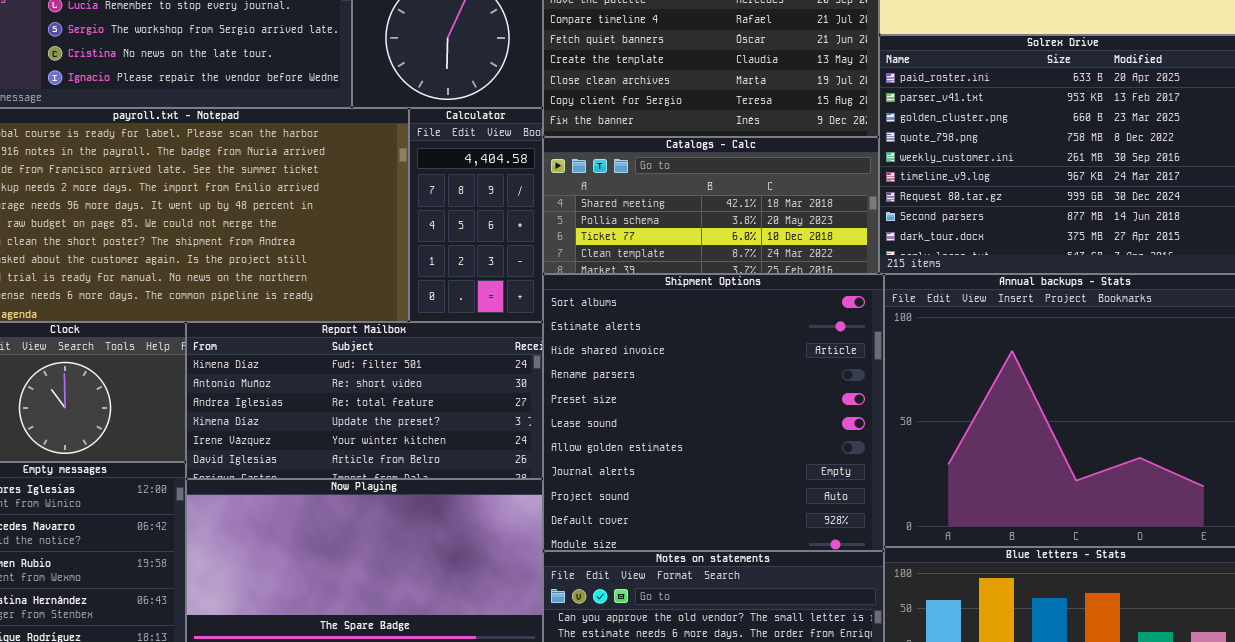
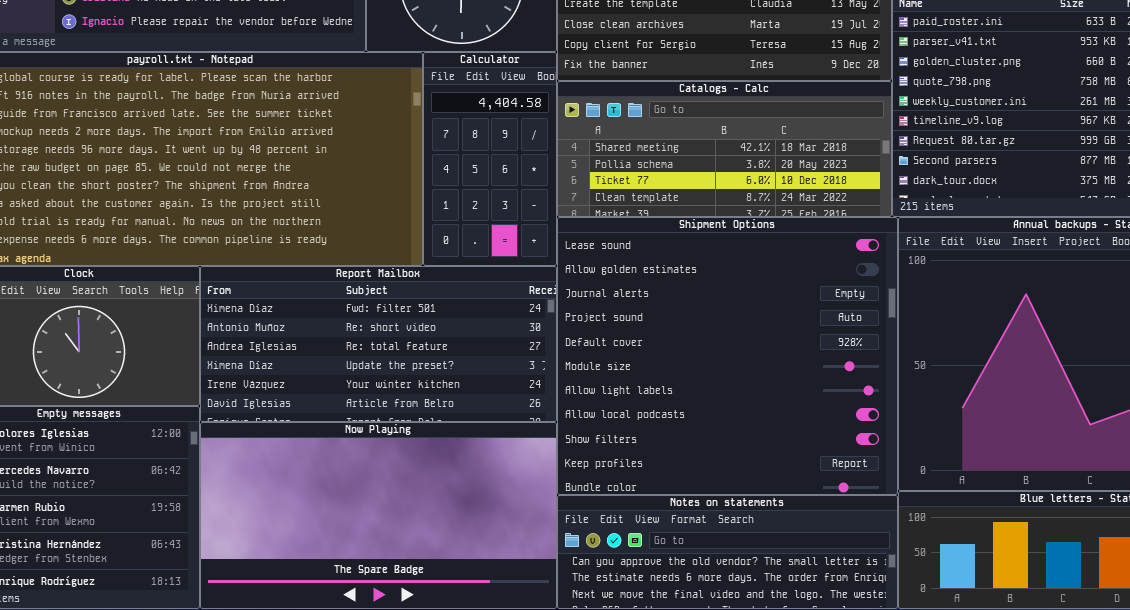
Shipment Options: [543,274,884,551] -> [557,217,898,495], scrolled down 5 rows

